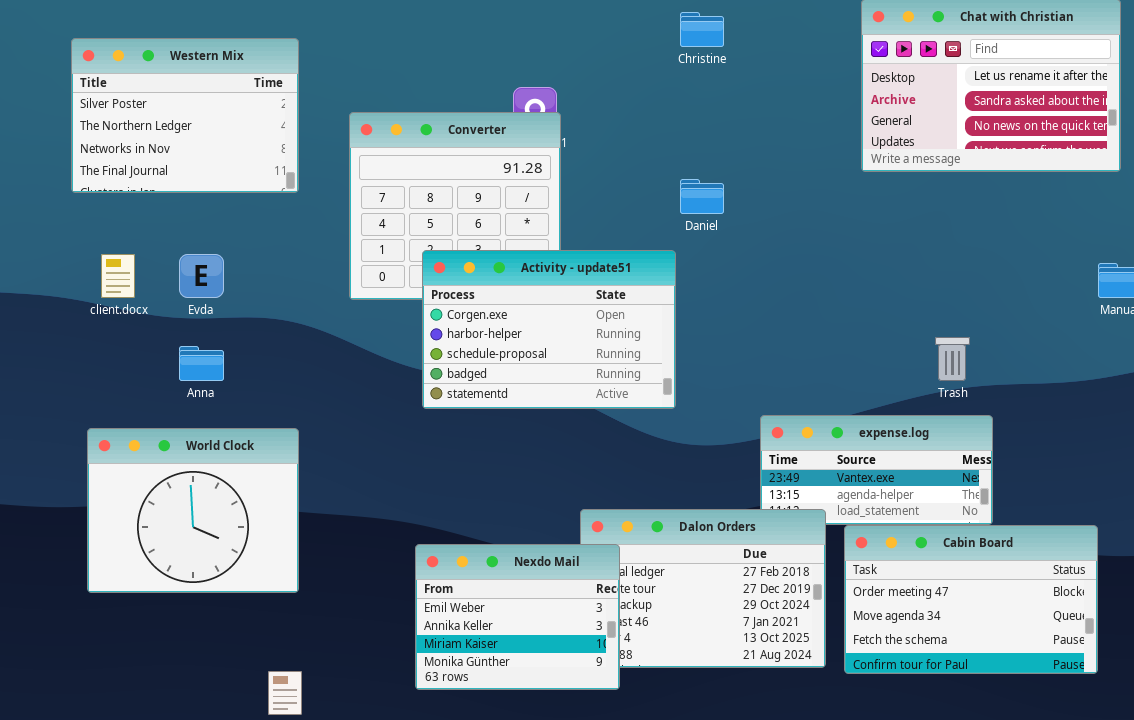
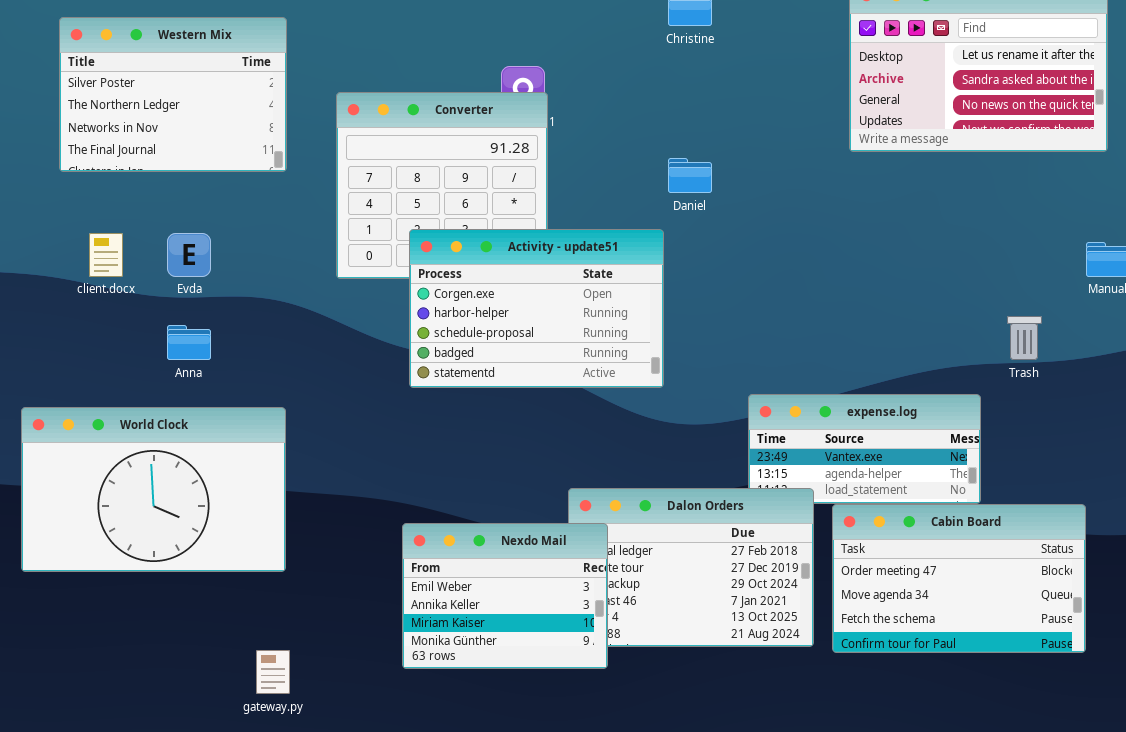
Trash: [935,337,970,381] -> [1007,316,1042,360], moved
World Clock: [87,428,299,593] -> [21,407,286,572], resized

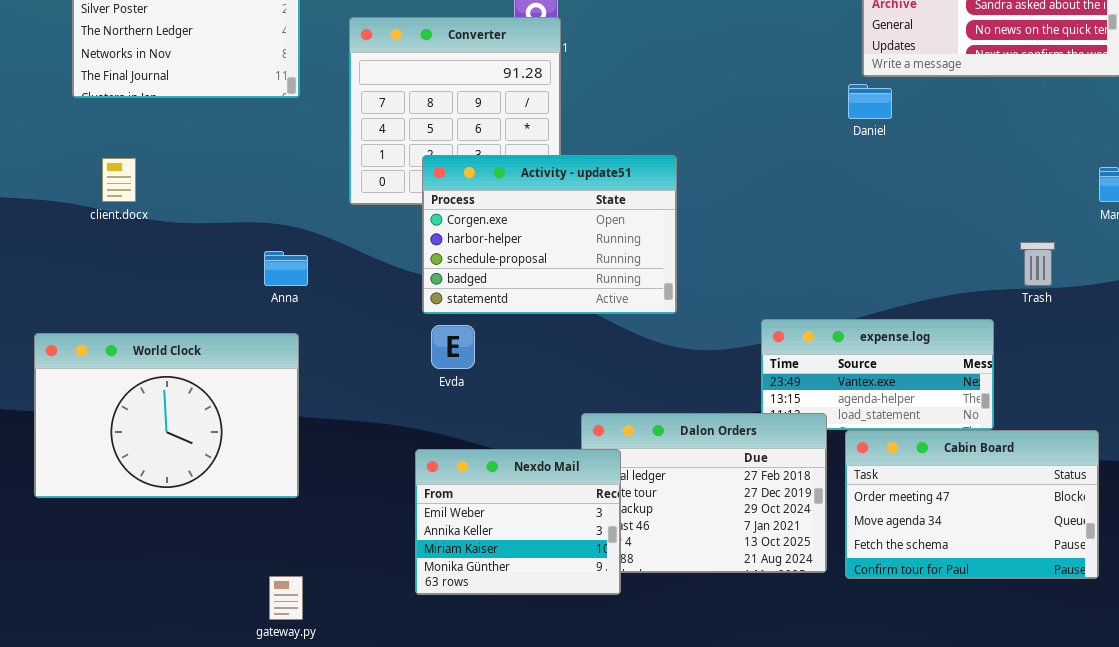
Daniel: [668,158,712,193] -> [848,84,892,119], moved
Evda: [167,233,211,277] -> [431,325,475,369], moved
Anna: [167,325,211,360] -> [264,251,308,286], moved

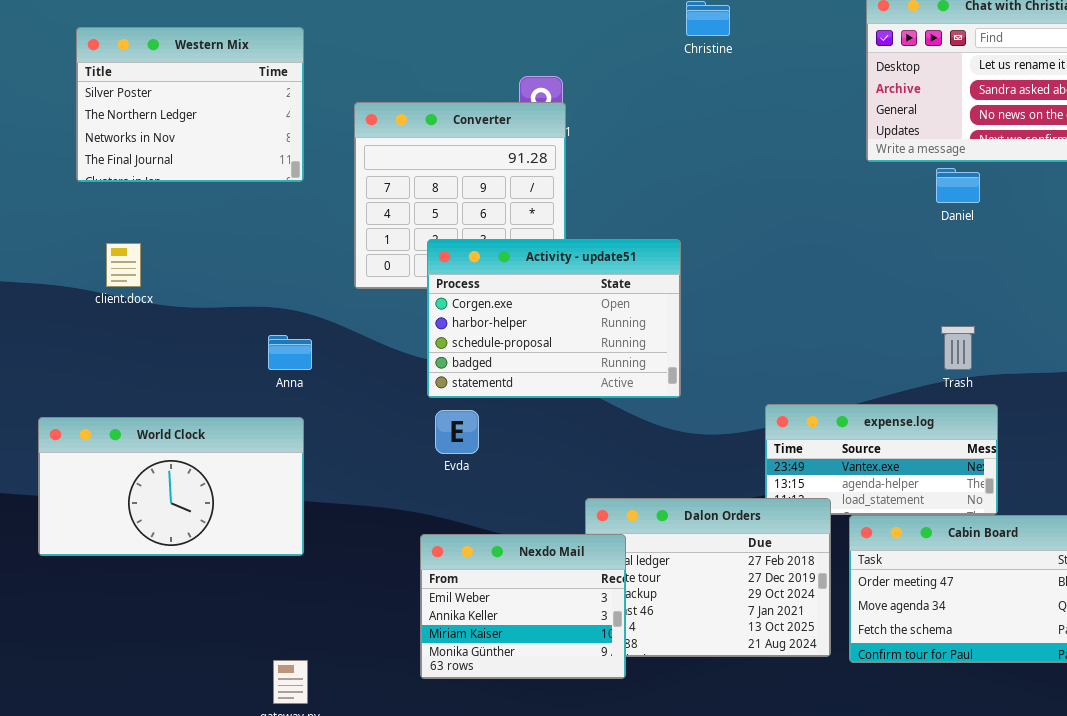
Daniel: [848,84,892,119] -> [936,168,980,203], moved
Trash: [1020,242,1055,286] -> [941,326,975,370], moved
World Clock: [34,333,299,498] -> [38,417,304,556], resized

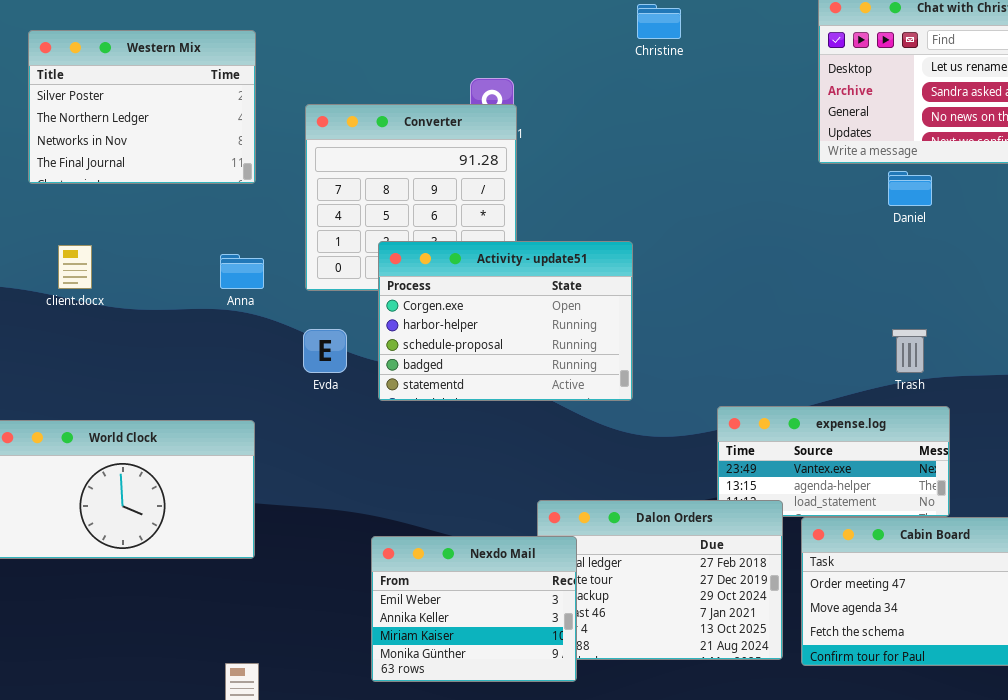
Anna: [268,335,312,370] -> [220,254,264,289], moved
Evda: [435,410,479,454] -> [303,329,347,373], moved

